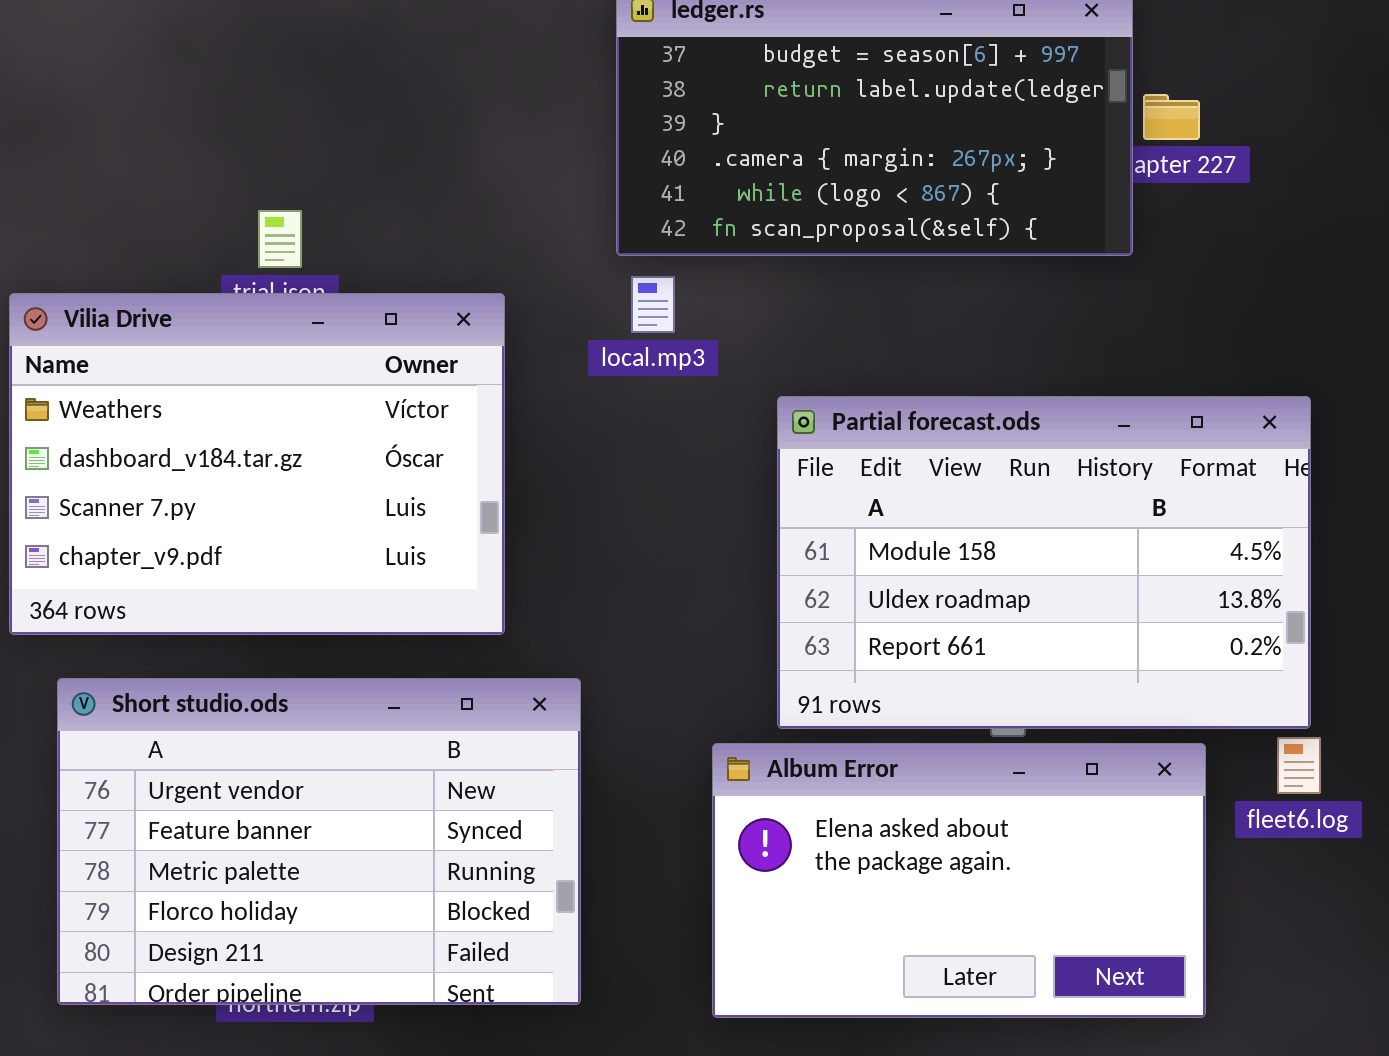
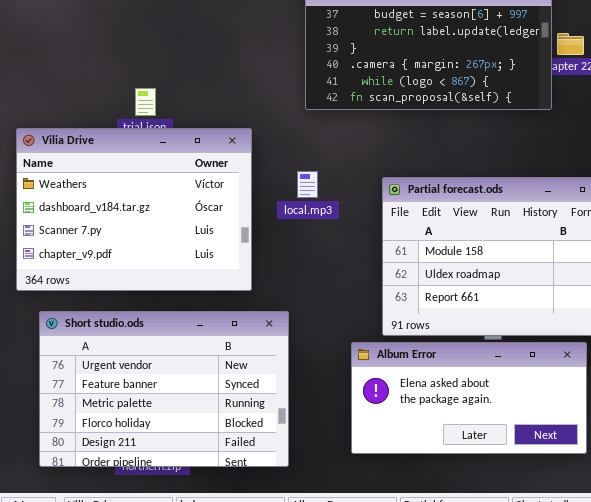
local.mp3: [631,276,675,333] -> [297,171,318,198], moved
Album Error: [712,743,1206,1018] -> [351,342,587,454], resized

